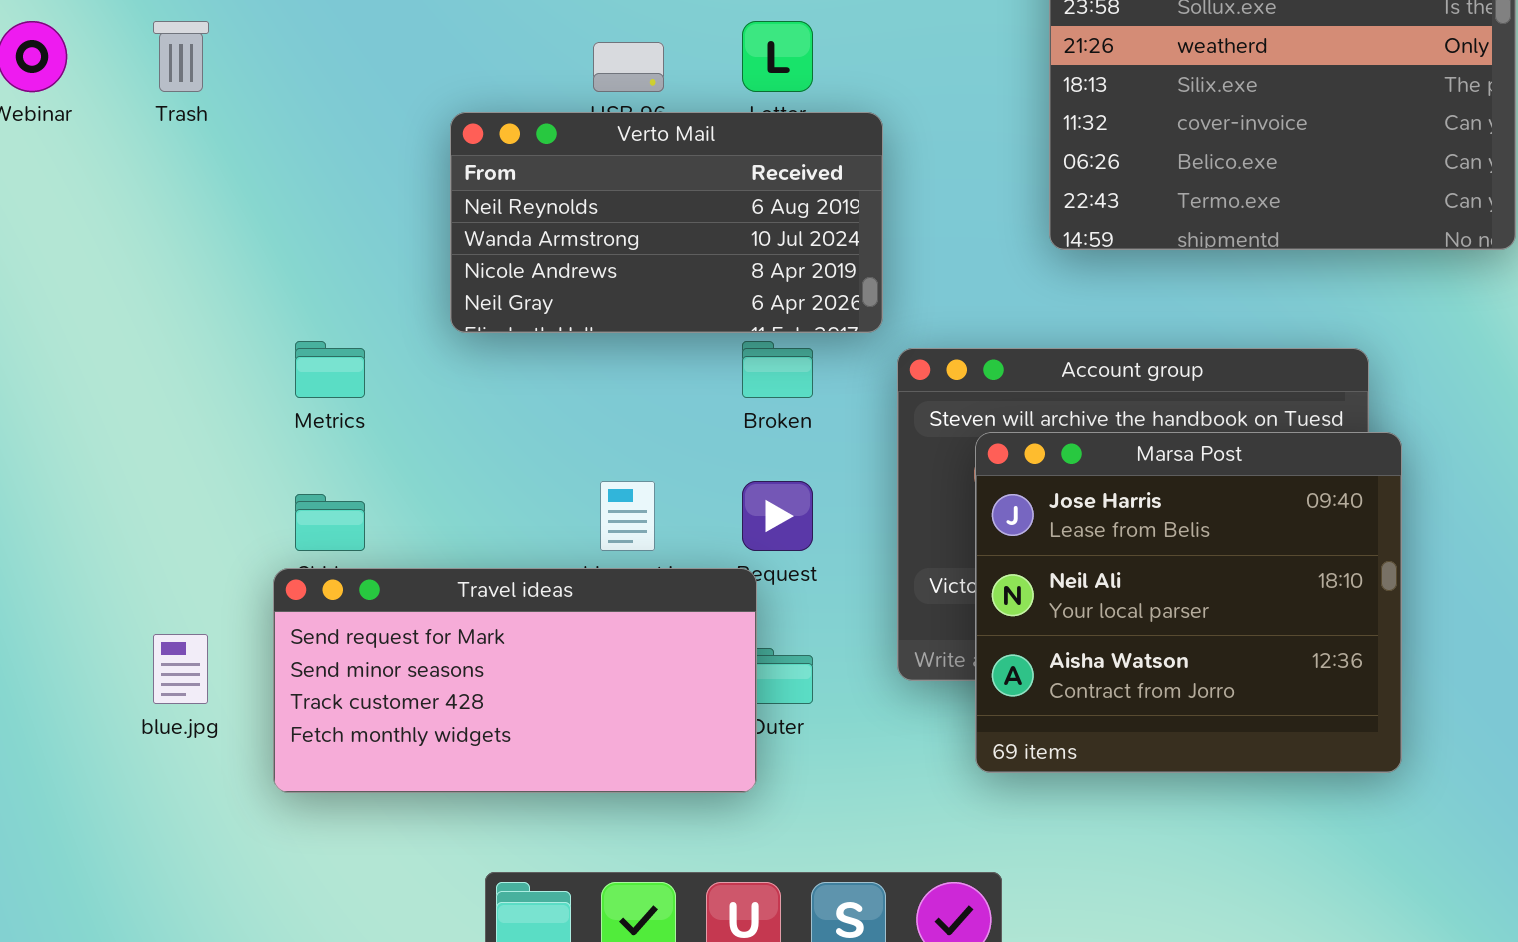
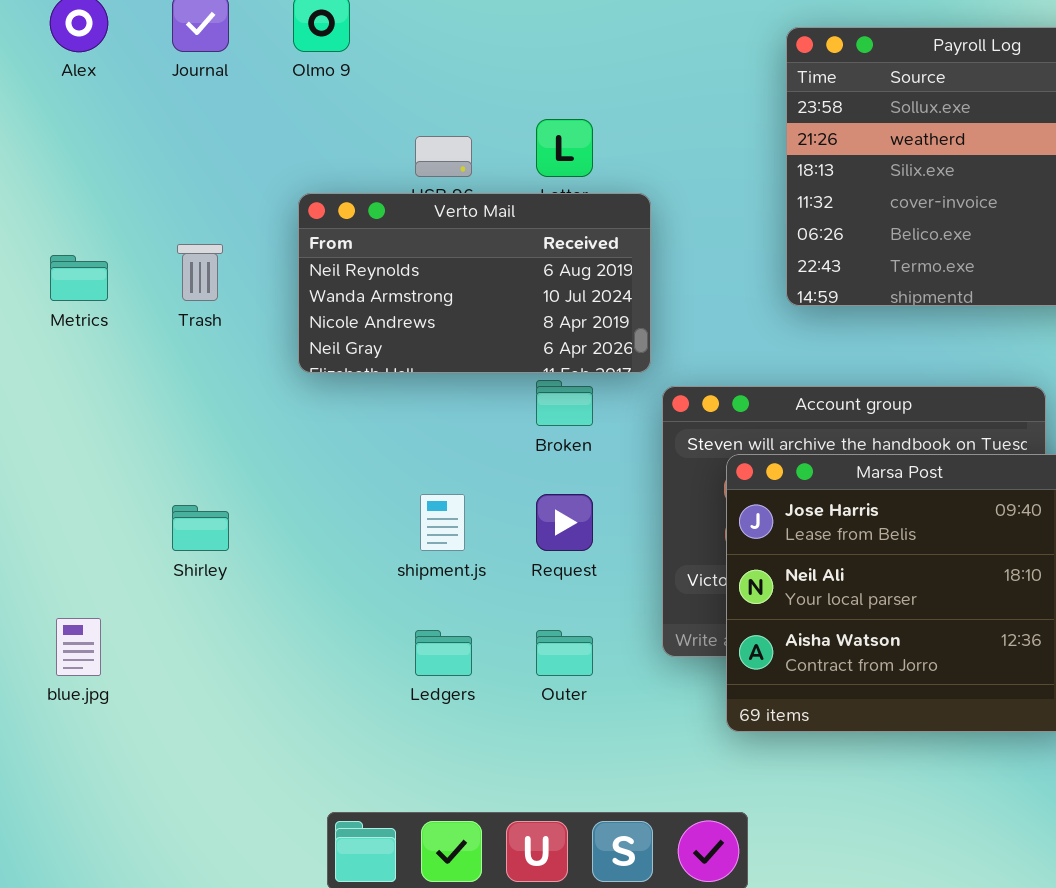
Trash: [153,21,209,92] -> [177,244,223,301], moved
Metrics: [295,341,365,398] -> [50,255,108,301], moved
Travel ideas: [273,568,757,793] -> none, closed

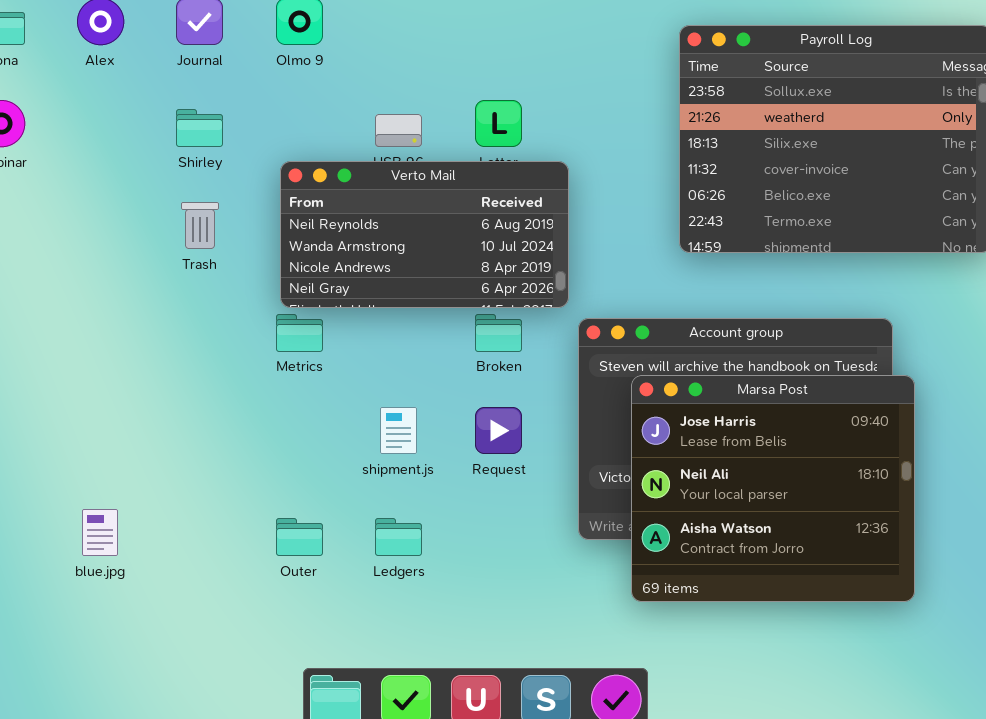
Metrics: [50,255,108,301] -> [276,314,323,352], moved
Shirley: [172,505,229,551] -> [176,109,223,147], moved
Outer: [536,630,593,676] -> [276,518,323,556], moved

